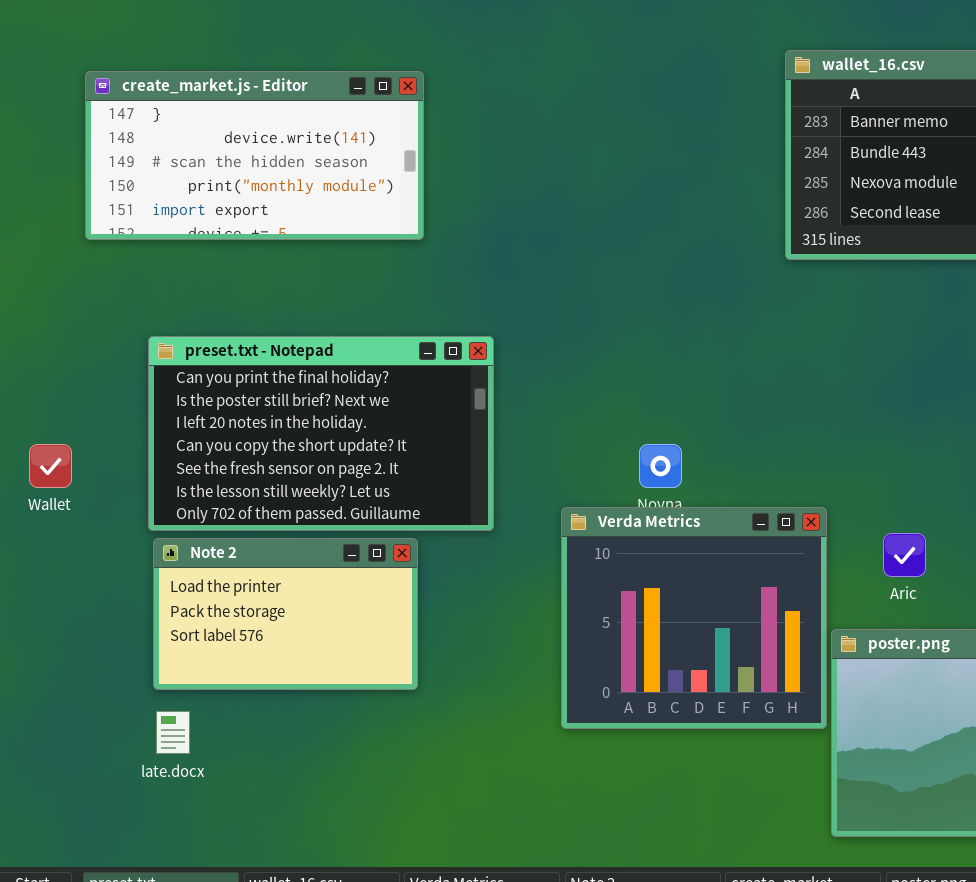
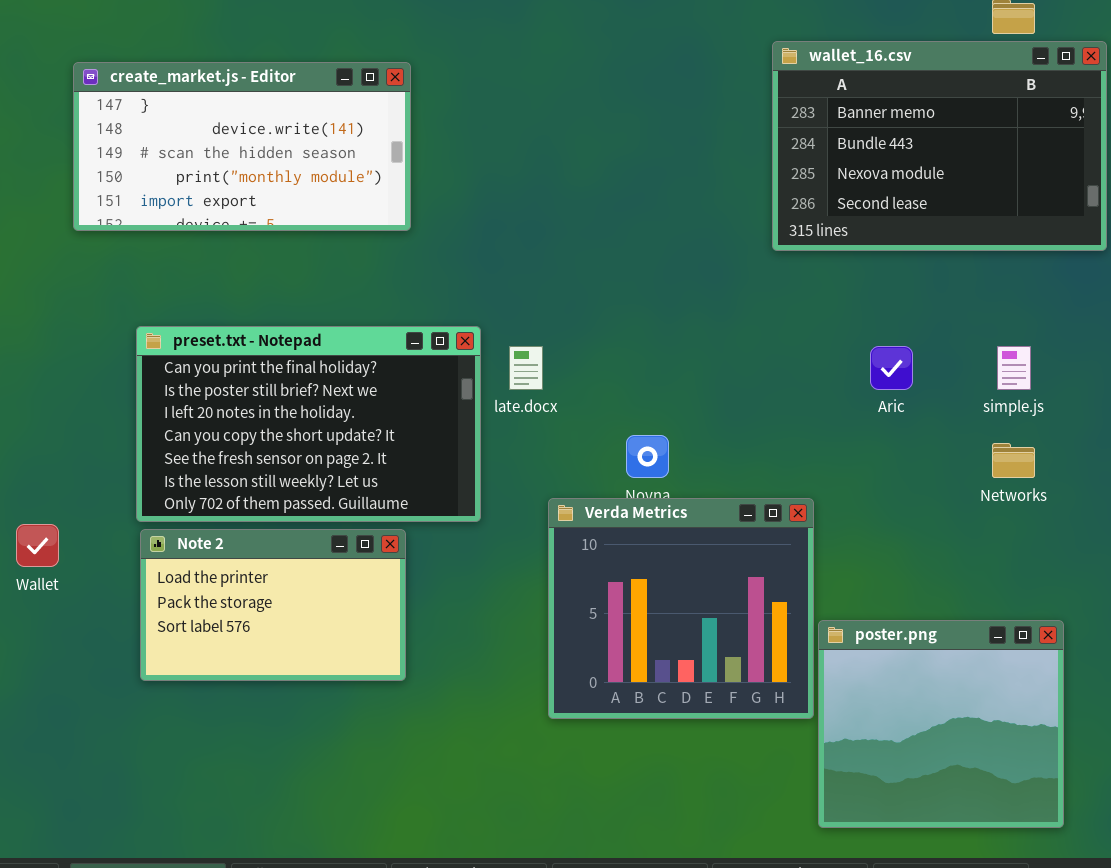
Wallet: [29,444,72,488] -> [16,524,59,567], moved
Aric: [883,533,926,577] -> [870,346,913,390], moved
late.docx: [156,711,190,754] -> [509,346,543,390], moved

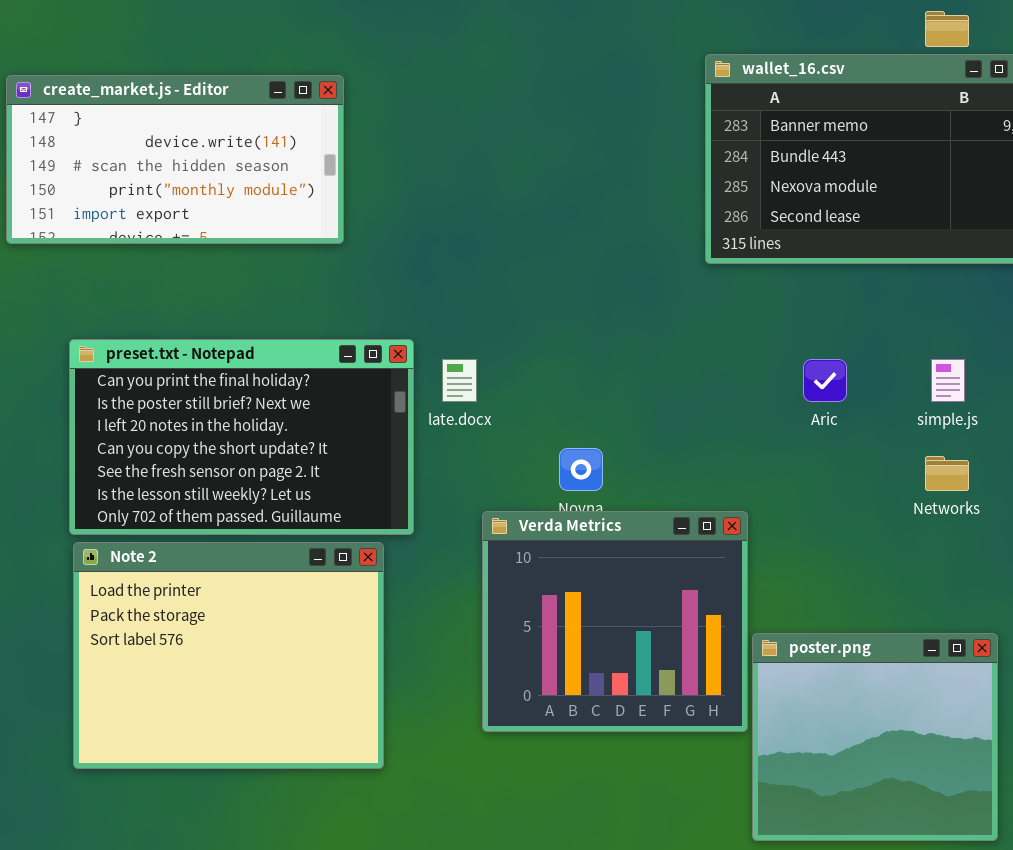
Note 2: [140,529,406,681] -> [73,542,384,769], resized

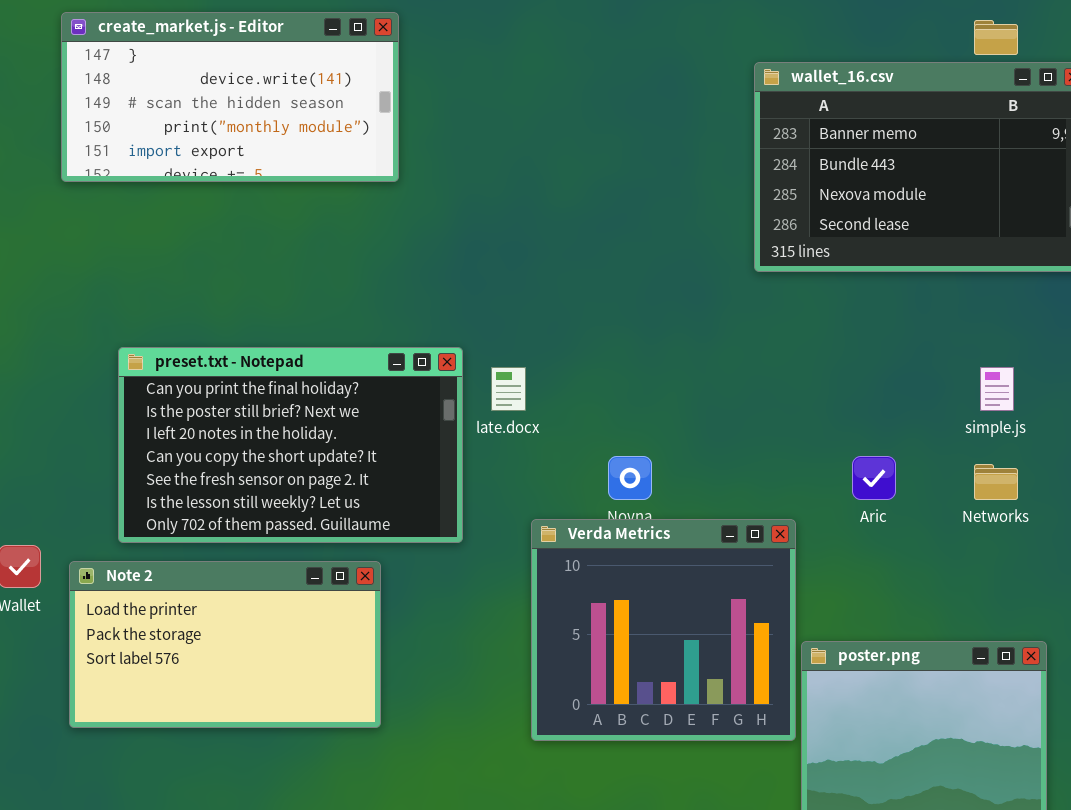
create_market.js - Editor: [6,75,344,244] -> [61,12,399,182], moved
Aric: [803,359,847,402] -> [852,456,896,500], moved
Note 2: [73,542,384,769] -> [69,561,381,728], moved, resized

